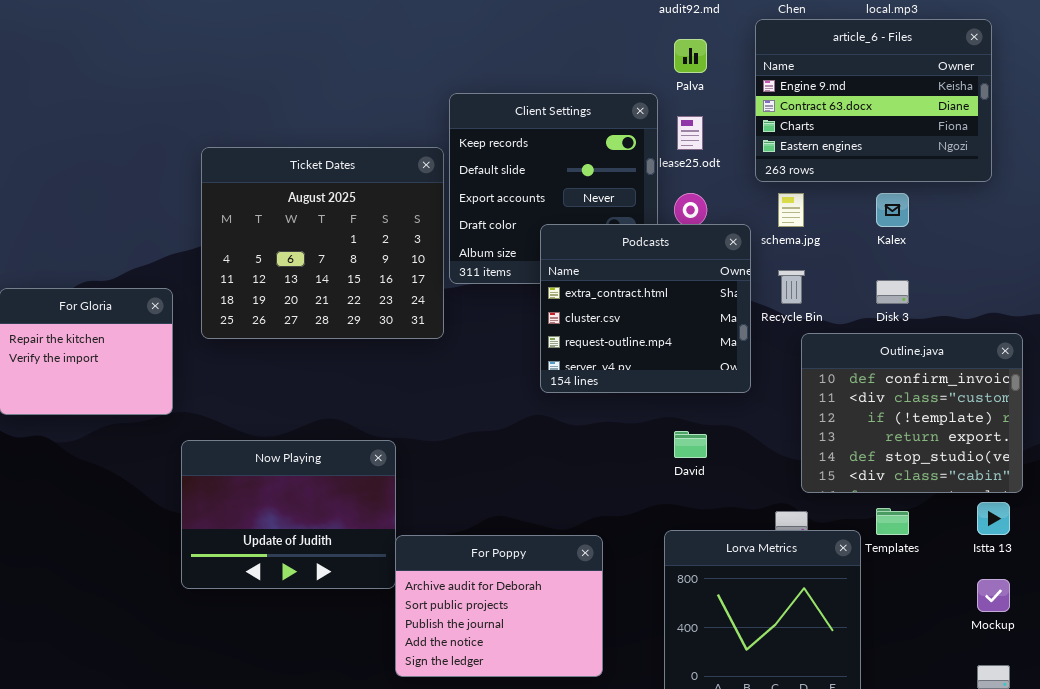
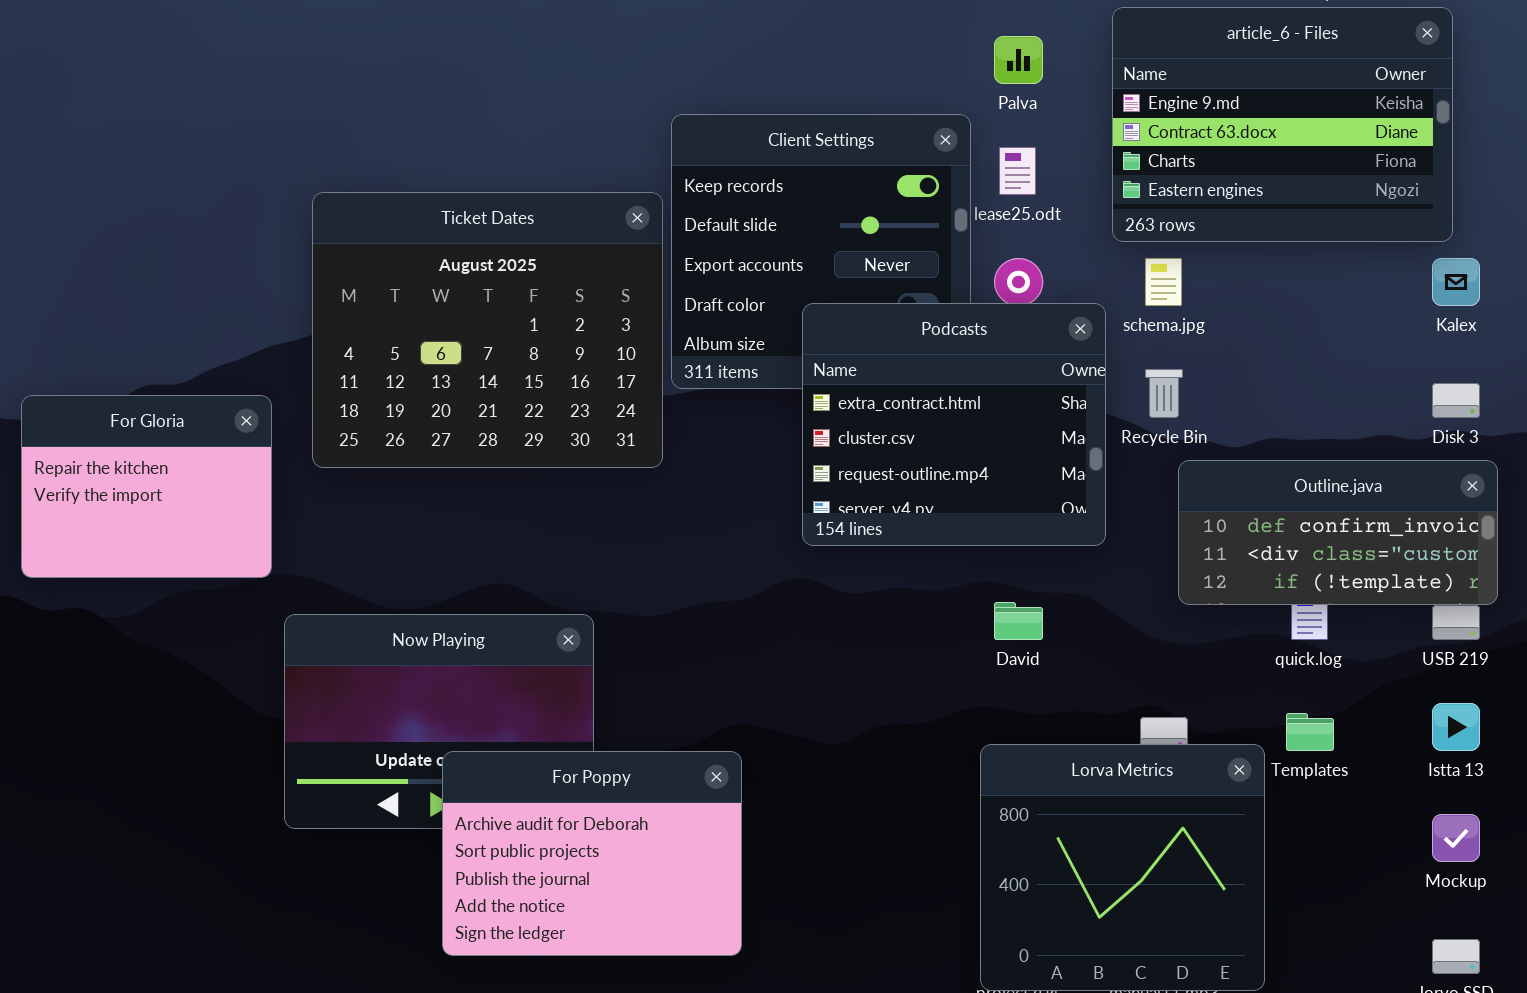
Kalex: [876,193,909,227] -> [1432,258,1480,306], moved
Disk 3: [876,280,909,304] -> [1432,383,1480,418], moved
Outline.java: [801,333,1023,493] -> [1178,460,1498,605], resized
For Poppy: [395,535,603,677] -> [442,751,742,956], moved

